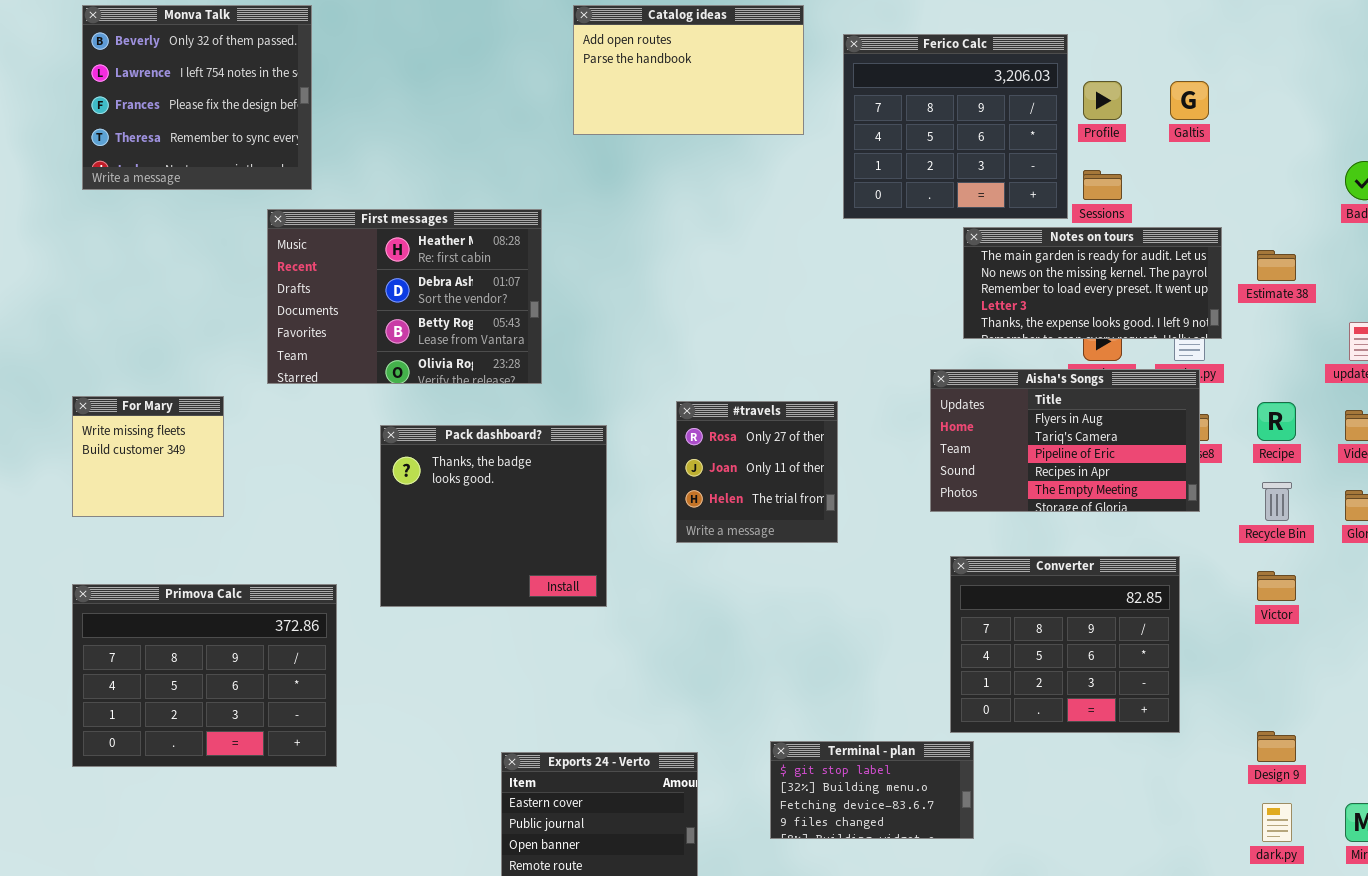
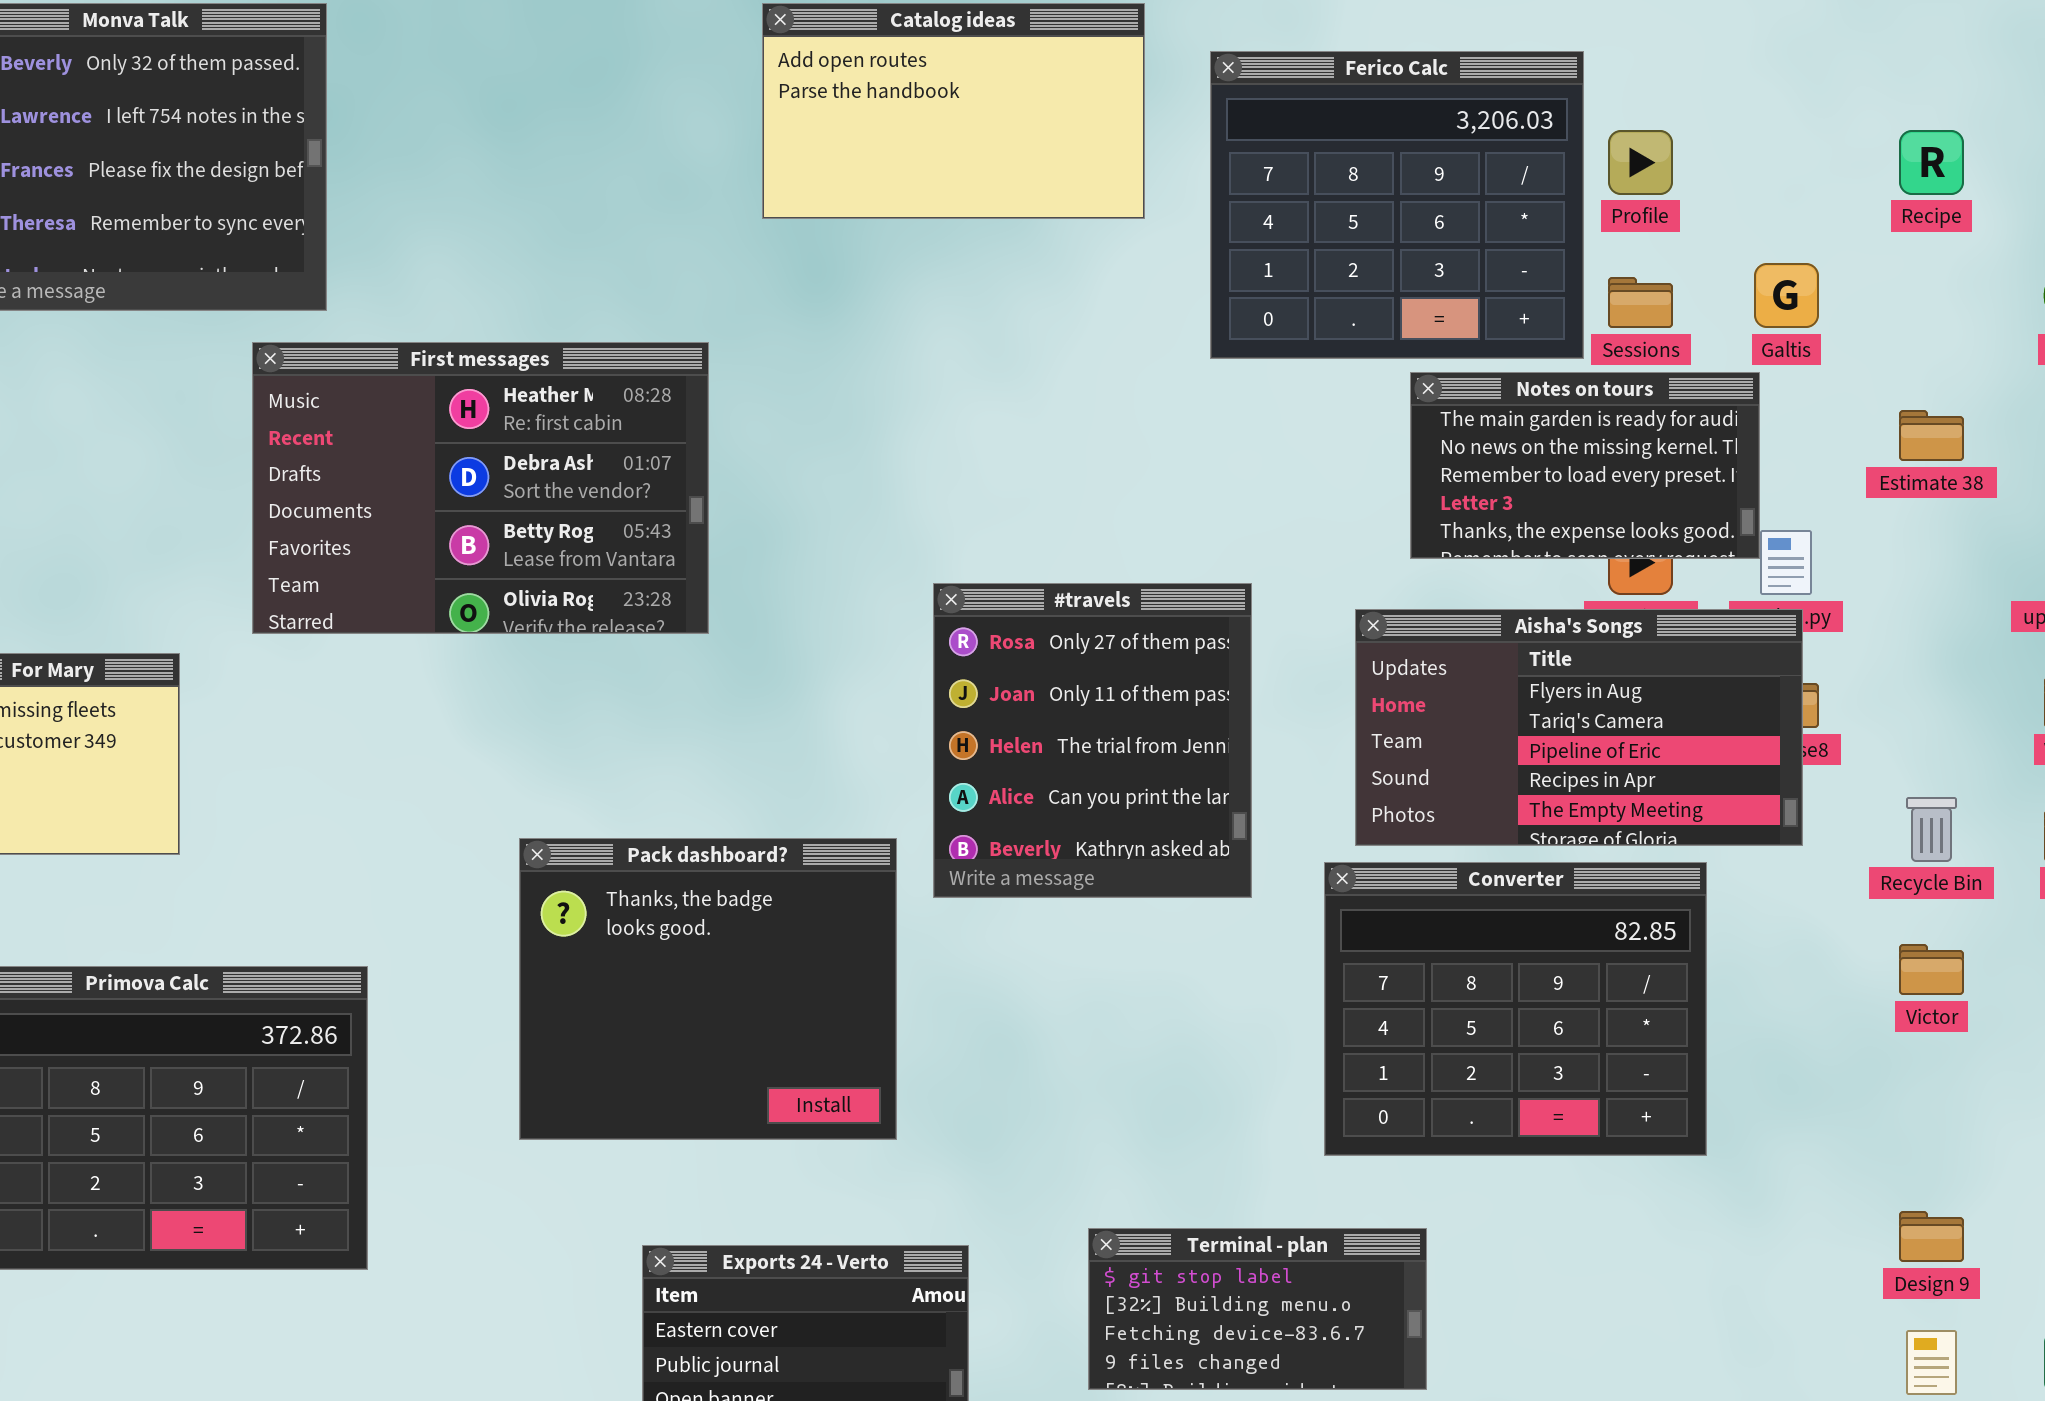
Galtis: [1170,81,1209,120] -> [1754,263,1819,328], moved
Notes on tours: [963,227,1222,339] -> [1410,372,1760,559], resized
#travels: [676,401,838,543] -> [933,583,1252,898], resized
Recipe: [1257,402,1296,441] -> [1899,130,1964,195], moved
Pack dashboard?: [380,425,607,607] -> [519,838,897,1140], moved
Converter: [950,556,1180,733] -> [1324,862,1707,1156], moved

